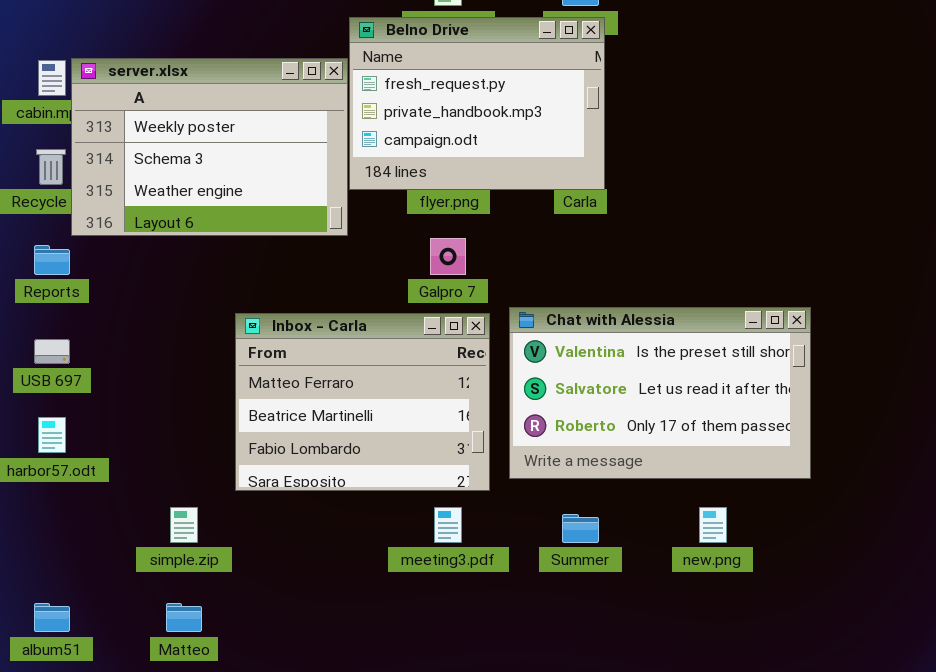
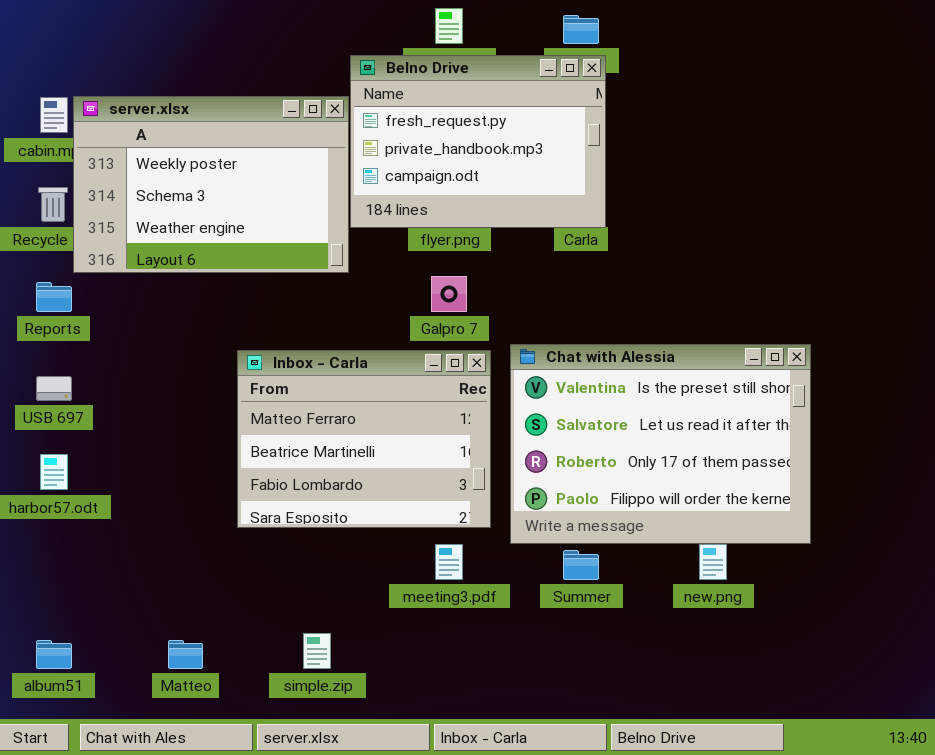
Chat with Alessia: [509,307,811,479] -> [510,344,811,544], resized
simple.zip: [170,507,198,543] -> [303,633,331,669], moved

